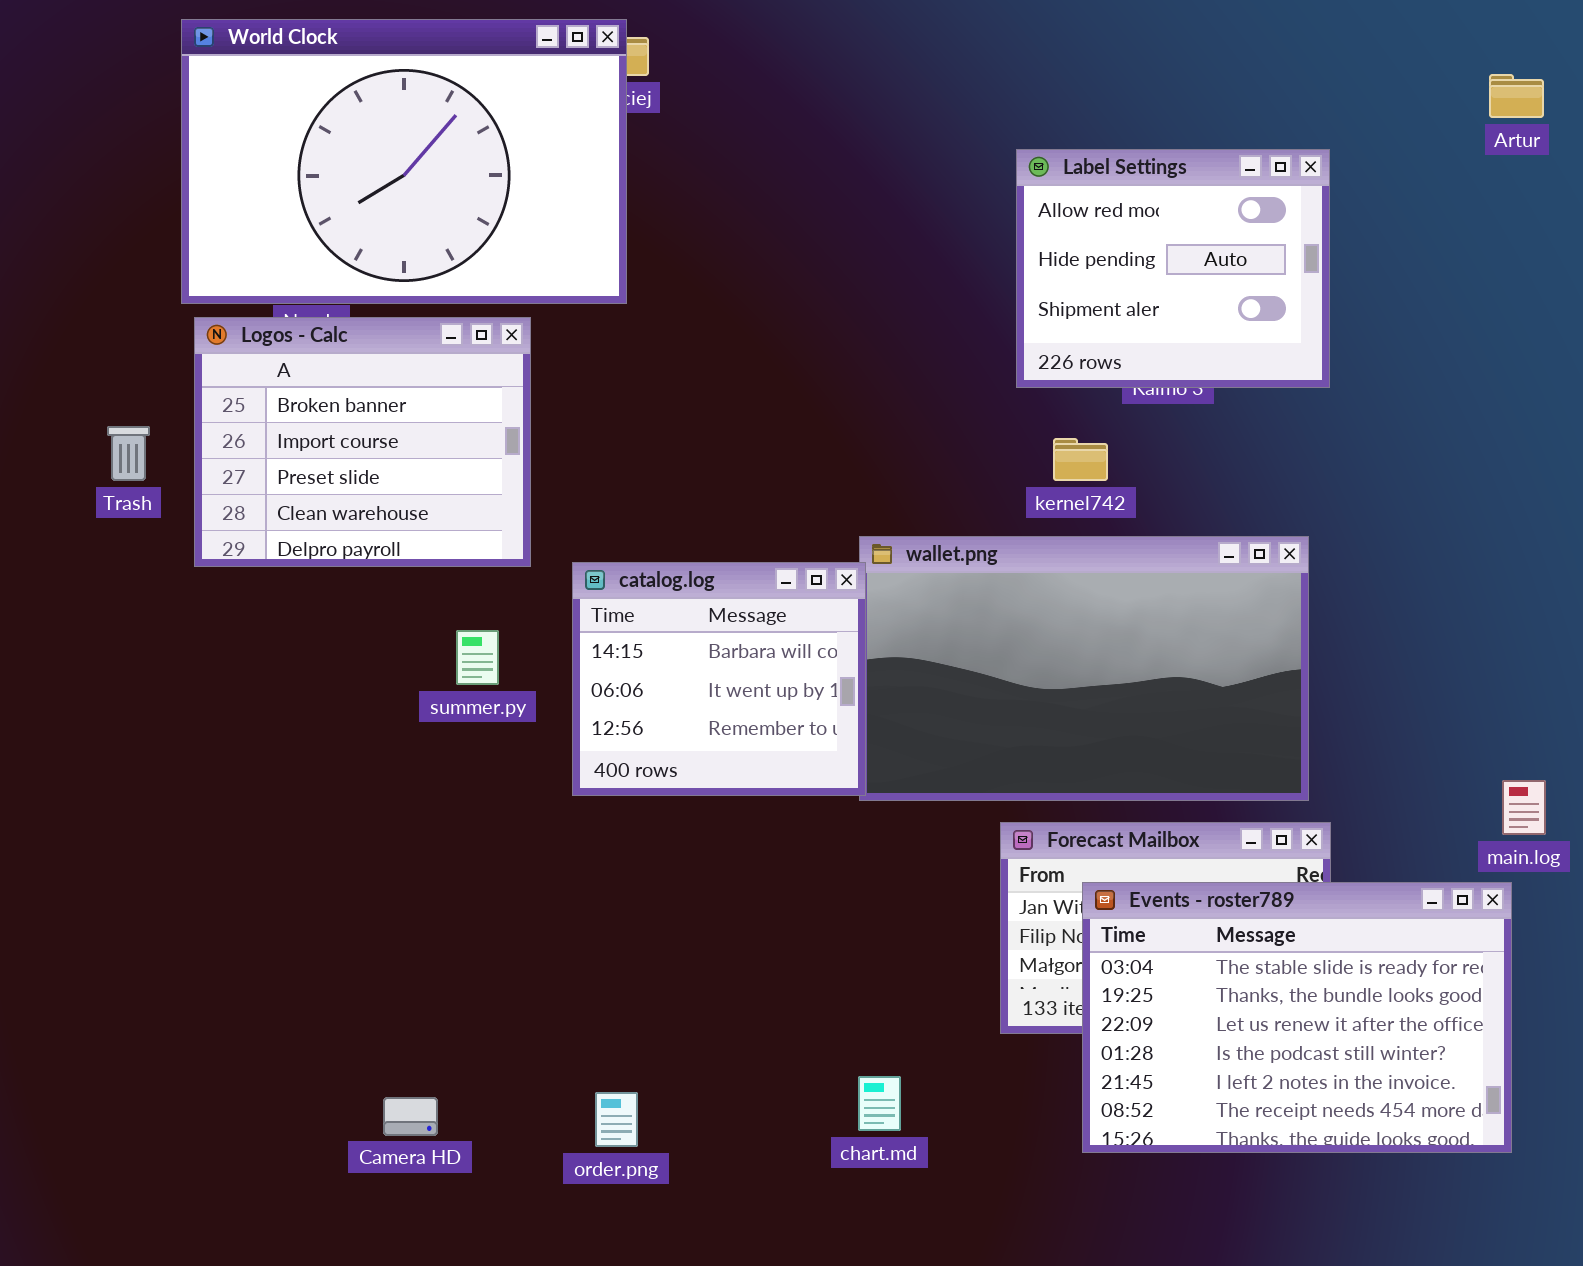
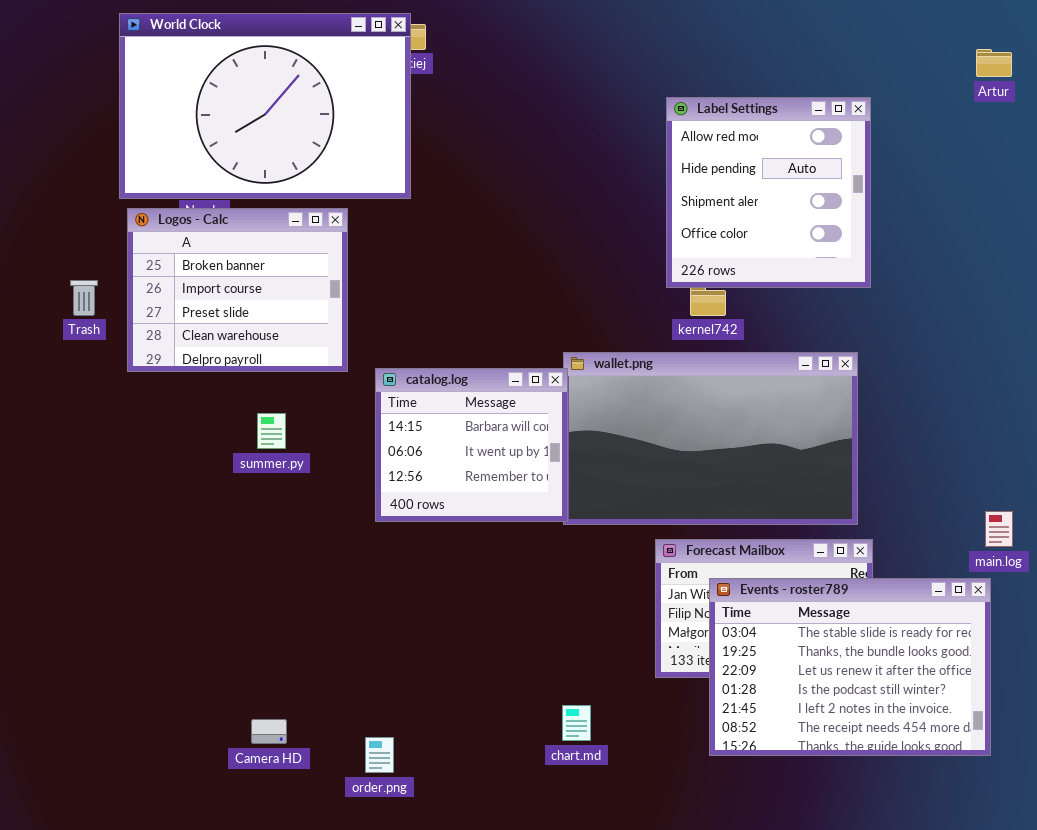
Label Settings: [1016,149,1330,388] -> [666,97,871,288], resized
summer.py: [456,630,499,685] -> [257,413,286,449], moved
order.png: [595,1092,638,1147] -> [365,737,394,773], moved

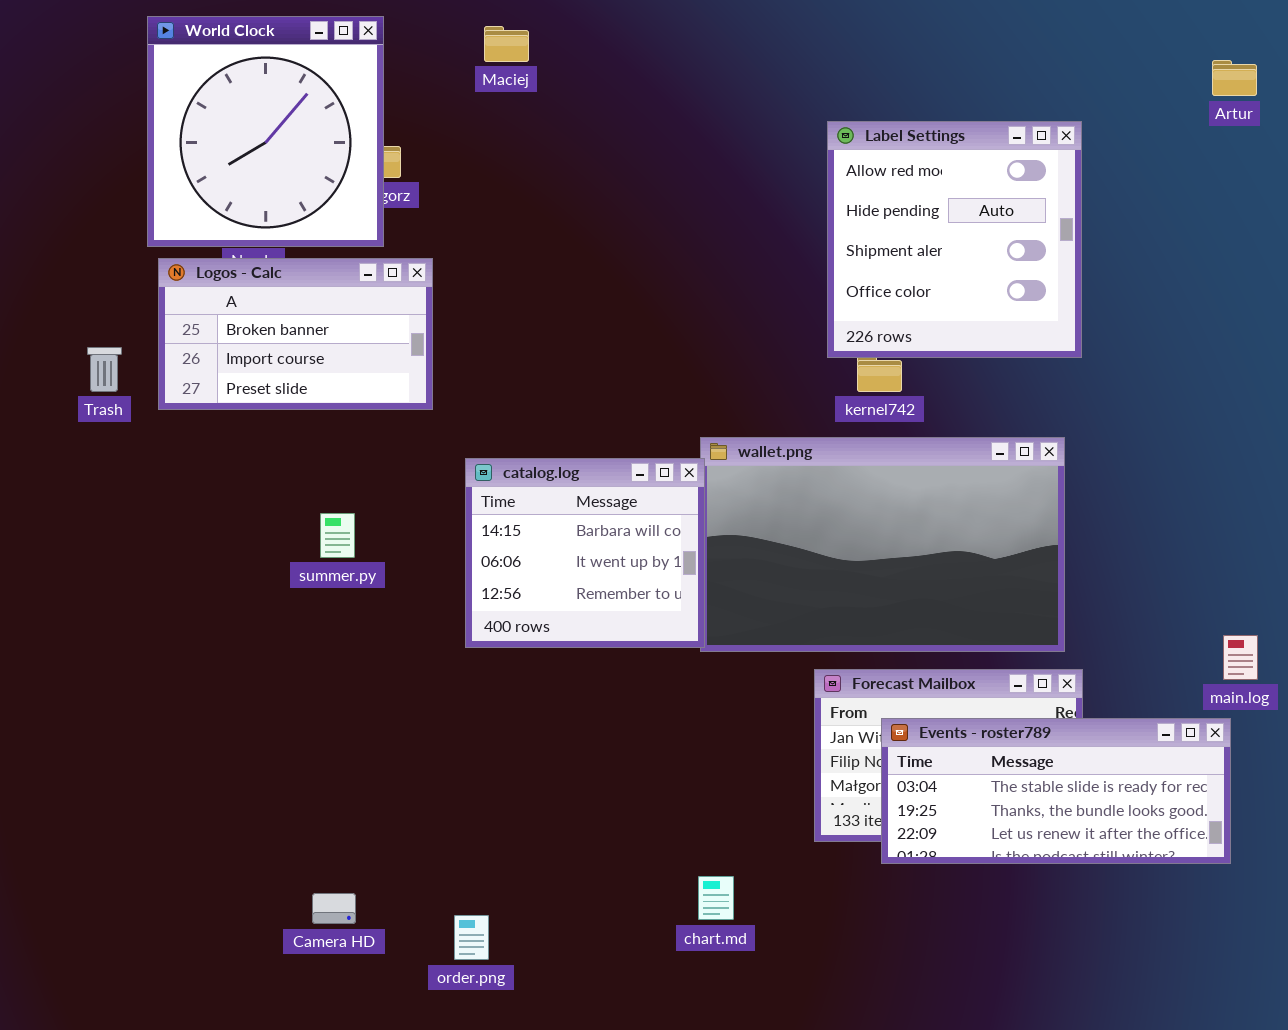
World Clock: [119,13,411,199] -> [147,16,384,247], resized
Logos - Calc: [127,208,348,372] -> [158,258,433,410], resized
Events - roster789: [709,578,991,756] -> [881,718,1231,864], resized

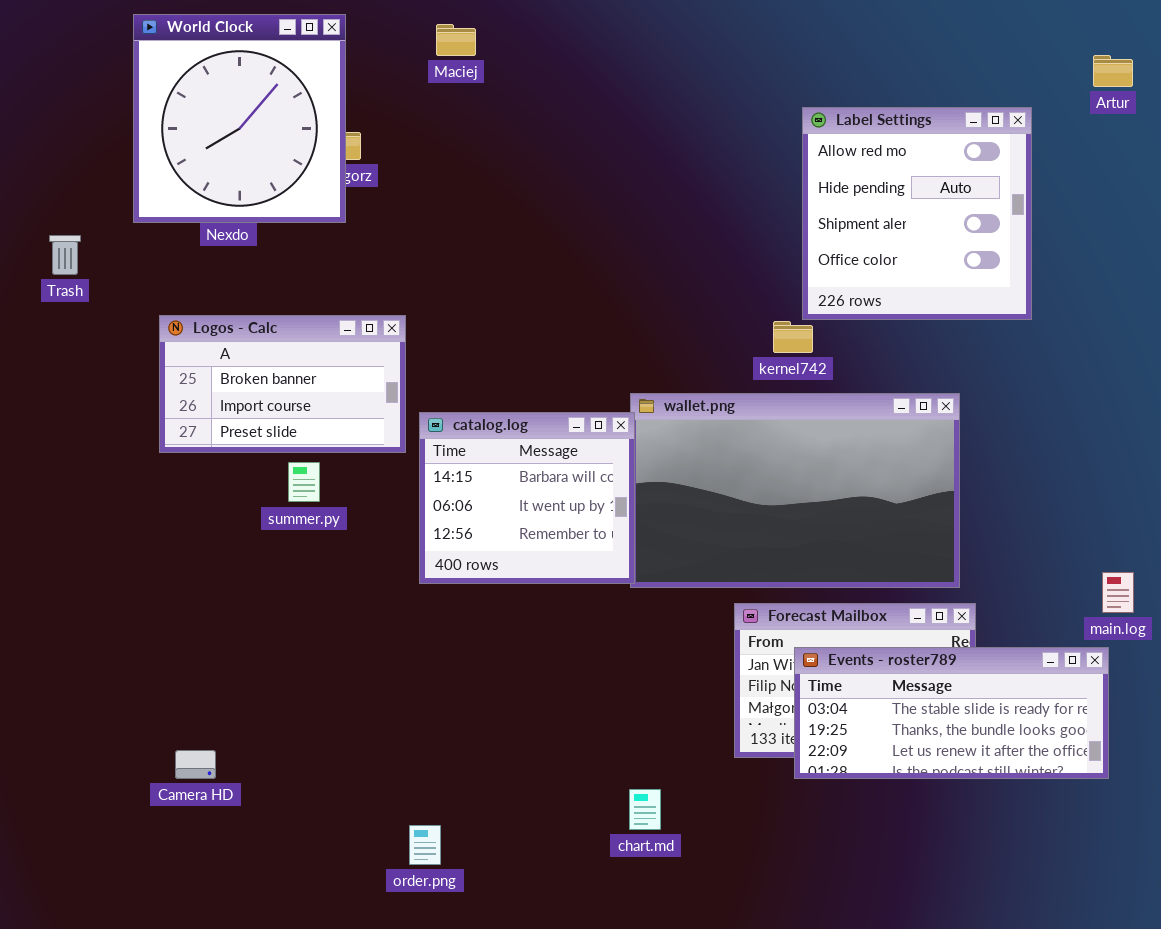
Label Settings: [827,121,1082,358] -> [802,107,1032,320], moved
Logos - Calc: [158,258,433,410] -> [159,315,406,453], moved
Trash: [87,347,122,392] -> [49,235,81,275], moved
Camera HD: [312,893,356,924] -> [175,750,216,779], moved

